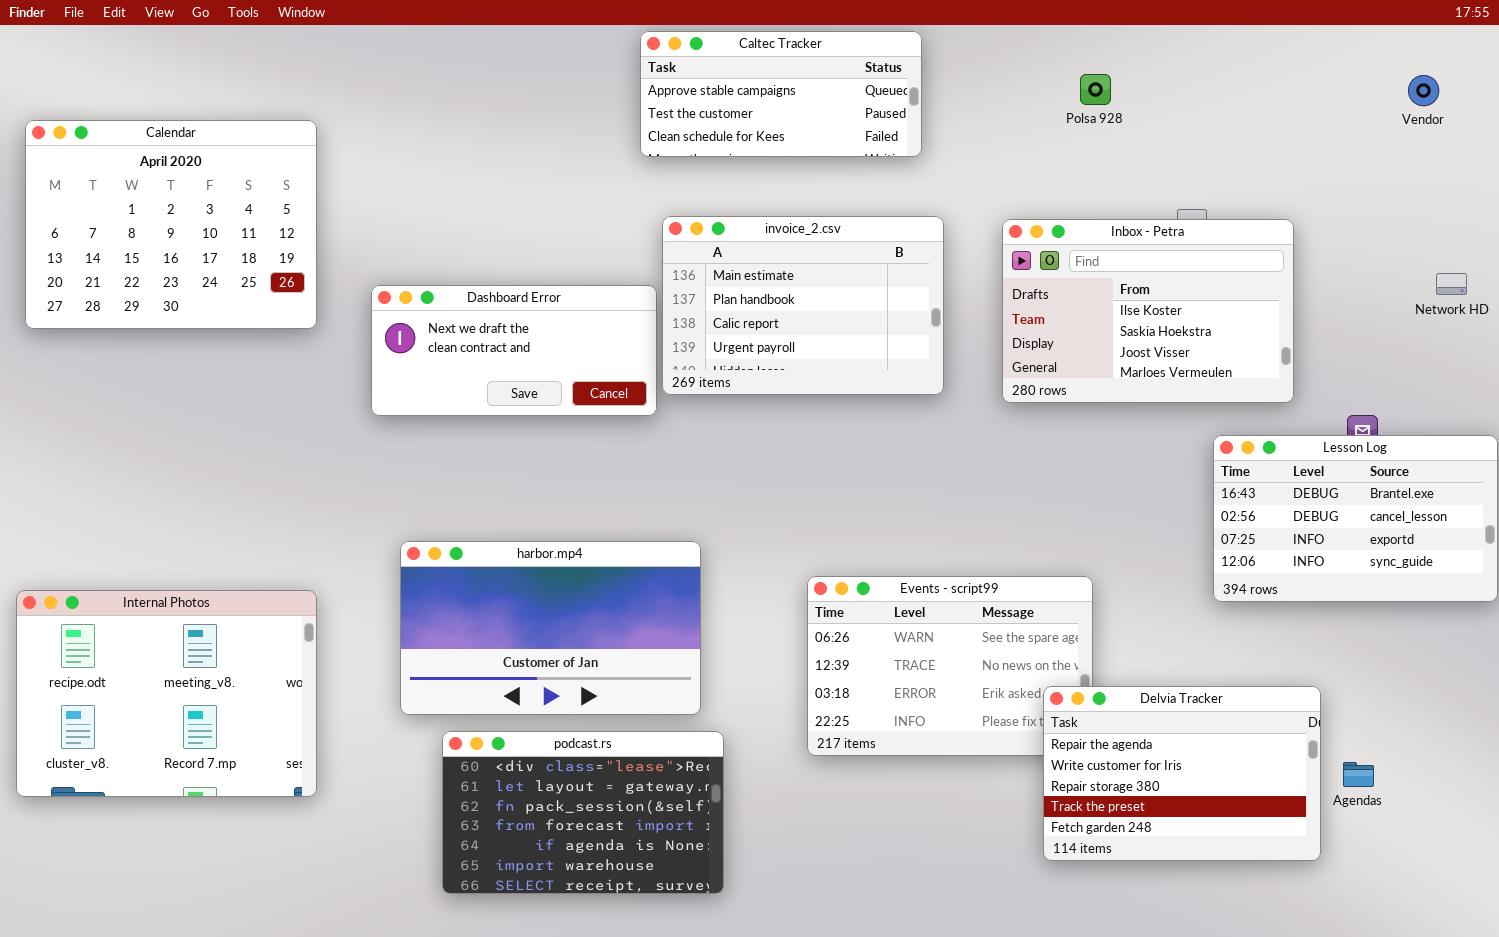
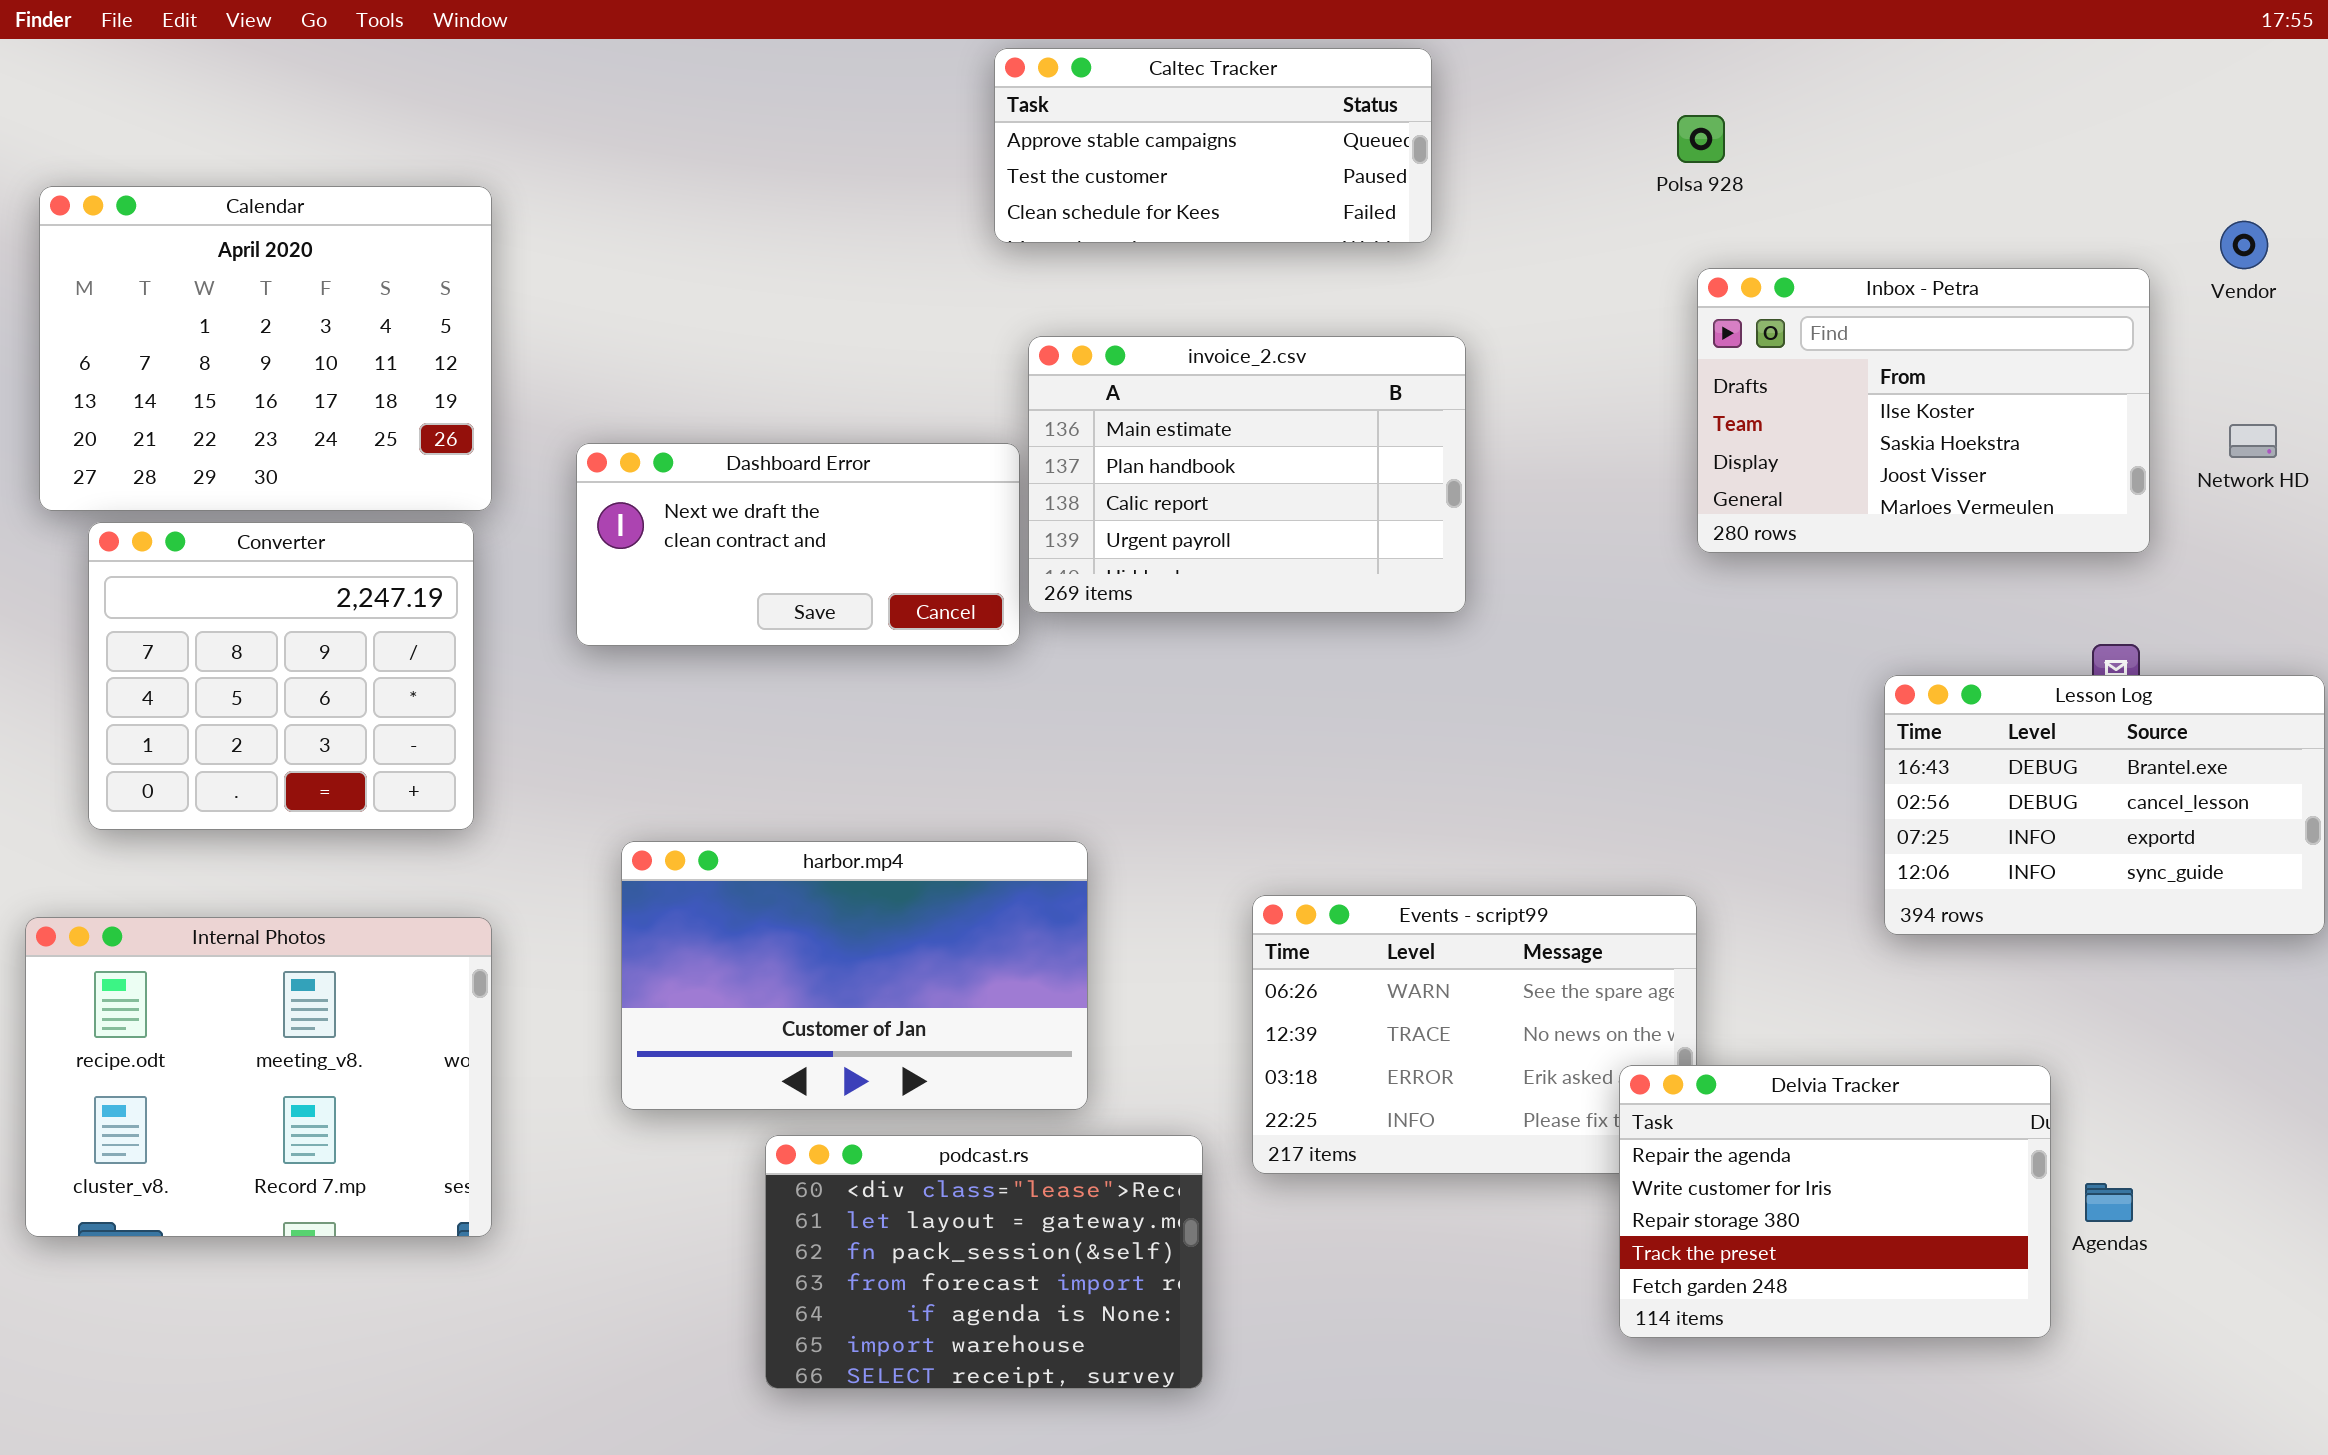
Vendor: [1408,75,1439,106] -> [2220,221,2268,269], moved
Inbox - Petra: [1002,219,1294,403] -> [1697,268,2150,553], moved
Converter: none -> [88,522,474,830], opened
podcast.rs: [442,731,724,894] -> [765,1135,1203,1389], moved

